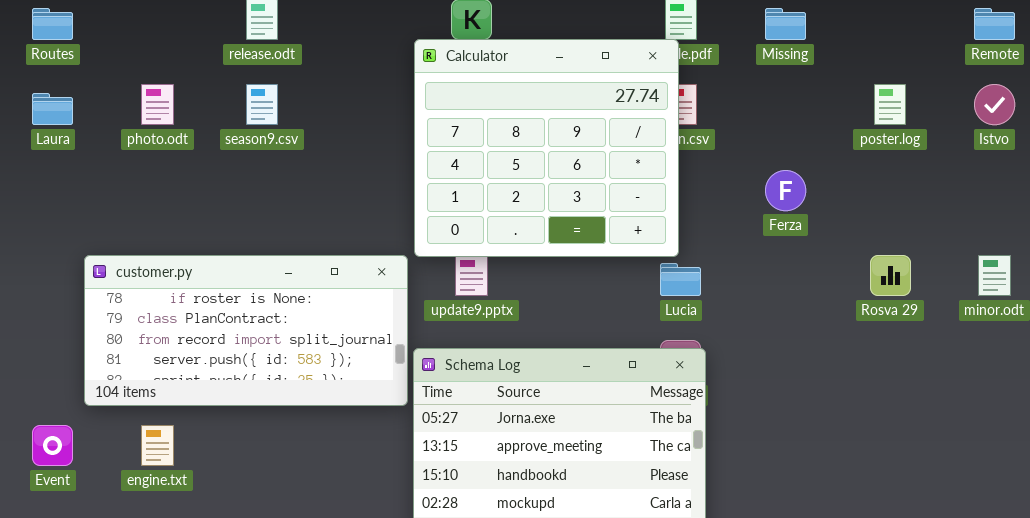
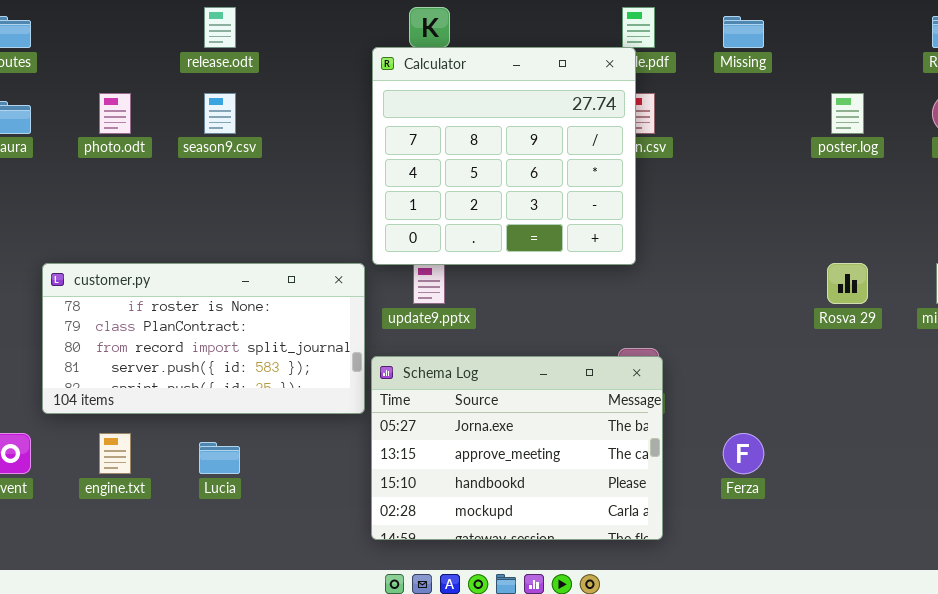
Ferza: [765,170,806,211] -> [723,433,764,474], moved
Lucia: [660,263,701,296] -> [199,442,240,474], moved

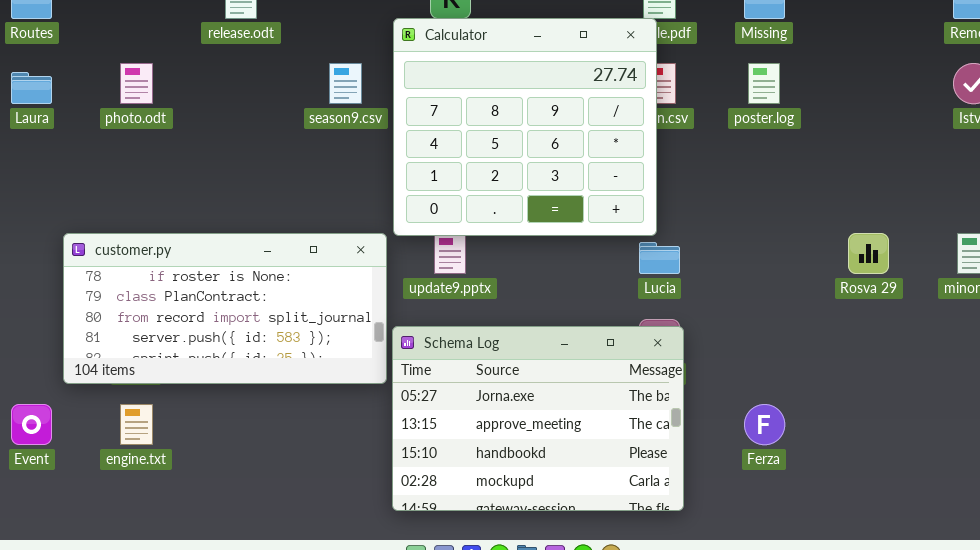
season9.csv: [204,93,236,134] -> [329,63,362,104], moved
poster.log: [831,93,864,134] -> [748,63,780,104], moved
Lucia: [199,442,240,474] -> [639,242,680,274], moved

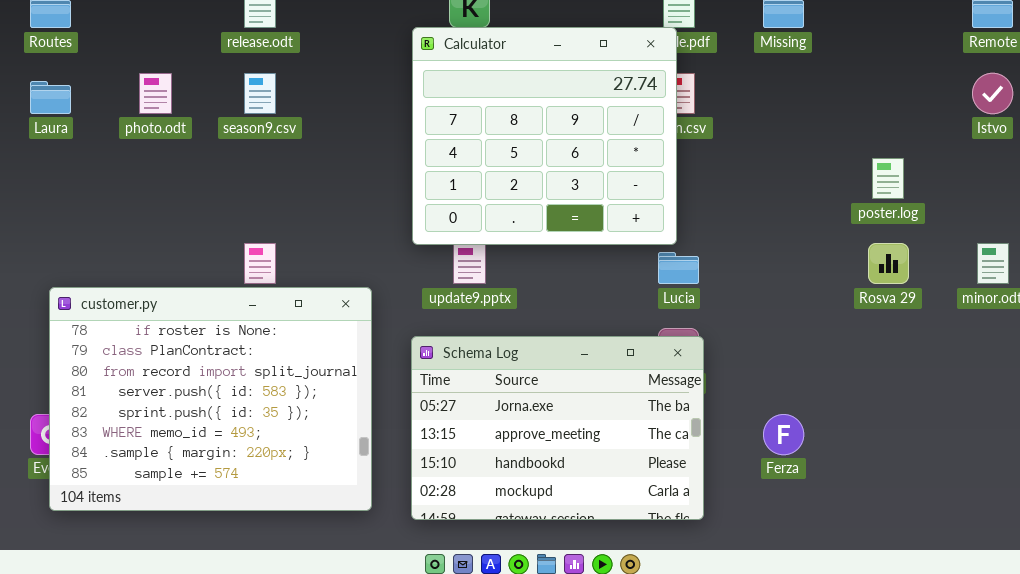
season9.csv: [329,63,362,104] -> [244,73,276,114], moved
poster.log: [748,63,780,104] -> [872,158,904,199], moved
customer.py: [63,233,387,384] -> [49,287,372,511], moved, resized

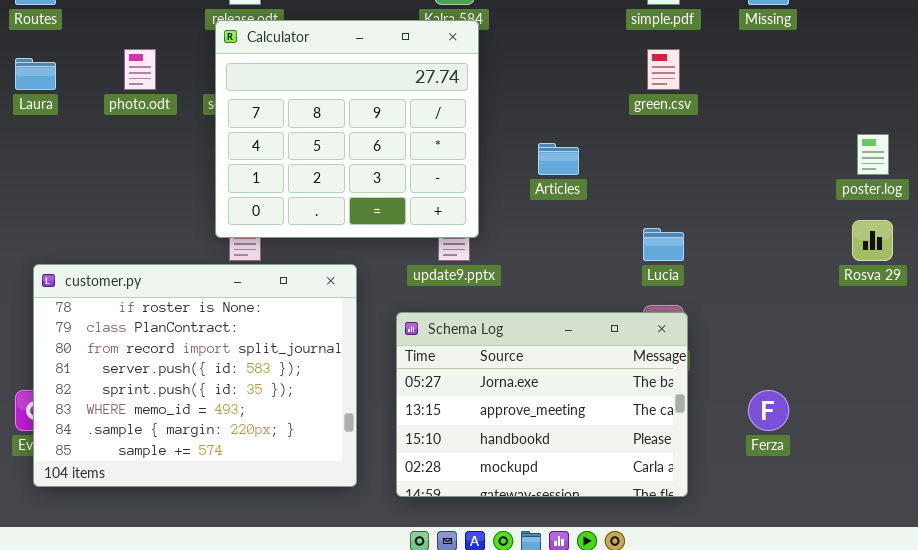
Calculator: [412,27,677,245] -> [215,20,479,238], moved

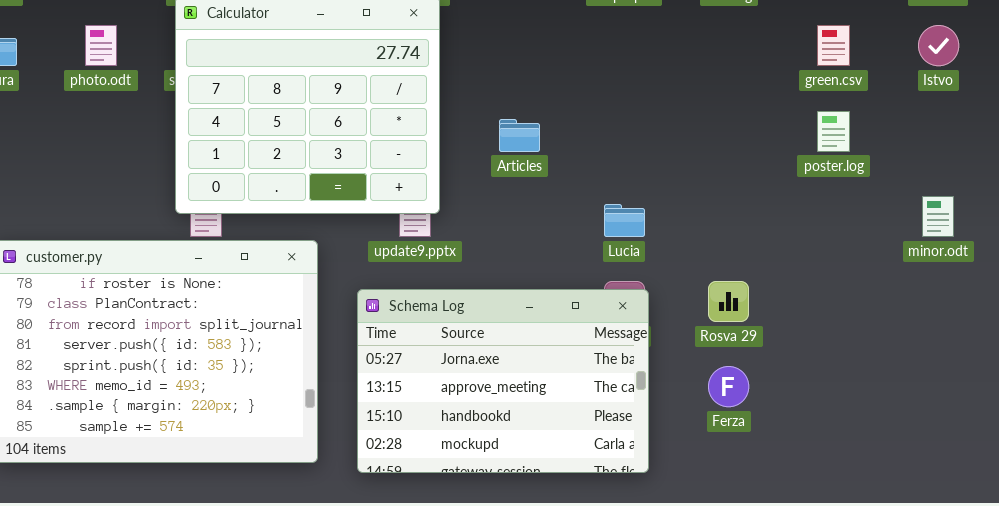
green.csv: [647,49,680,90] -> [817,25,850,66], moved
Rosva 29: [852,220,893,261] -> [708,281,749,322], moved

